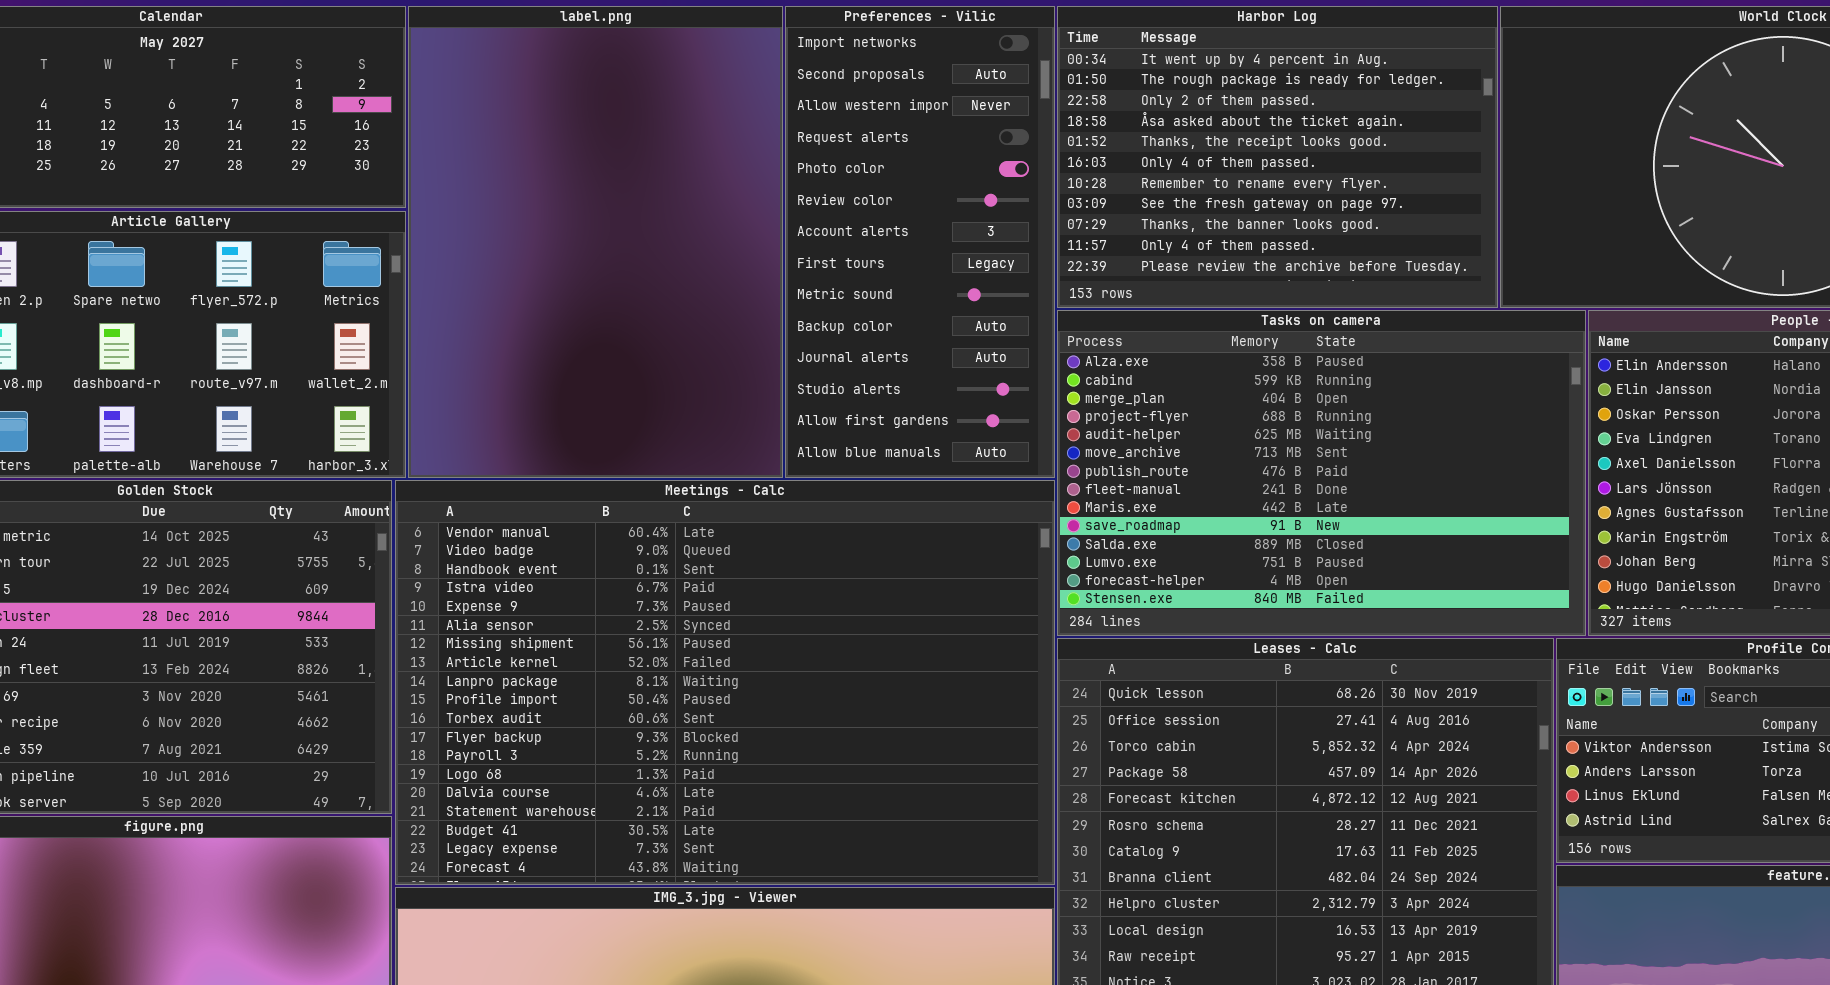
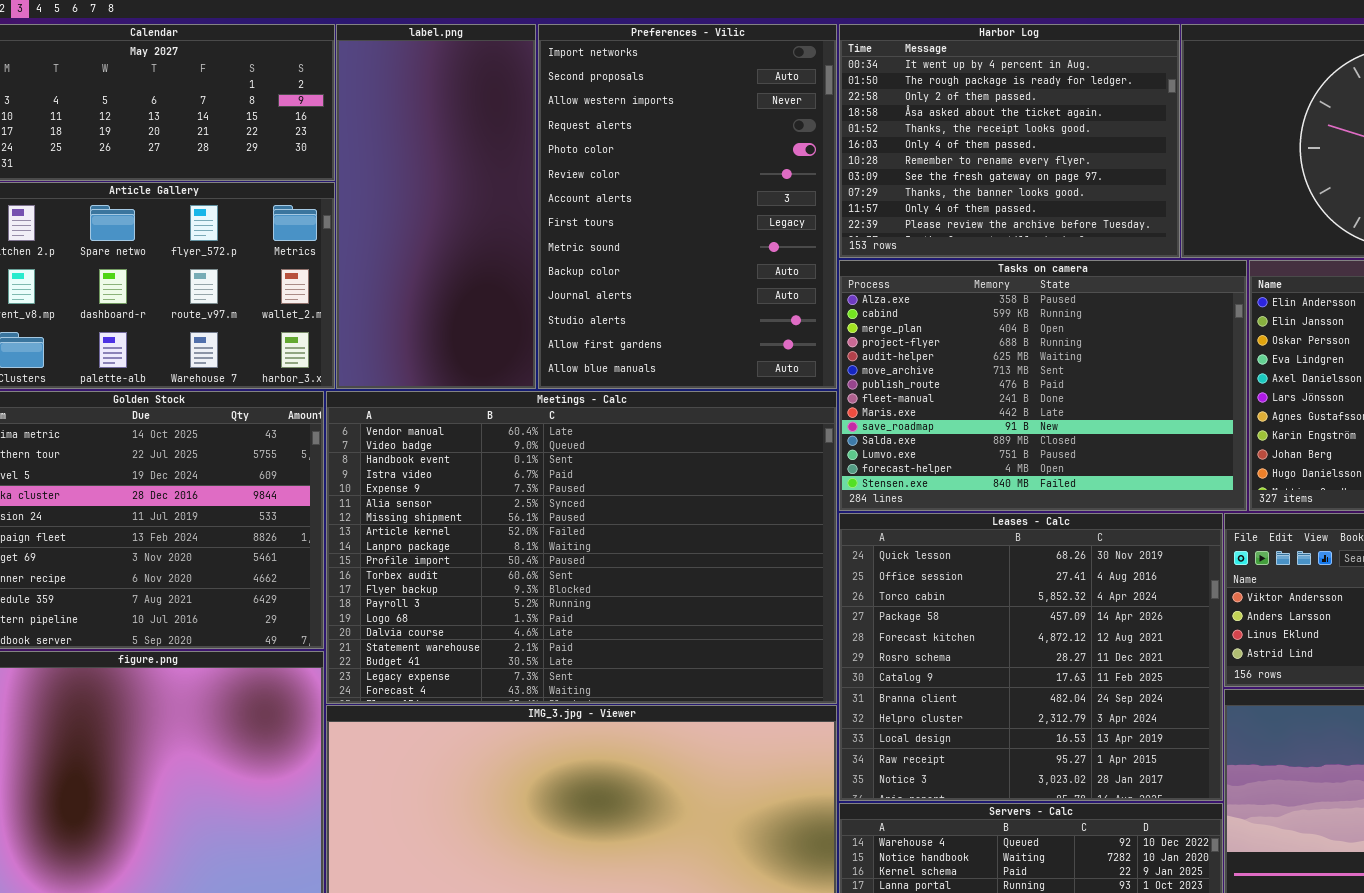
label.png: [408,6,783,478] -> [336,24,536,389], resized
Preferences - Vilic: [785,6,1055,478] -> [538,24,837,389], resized

